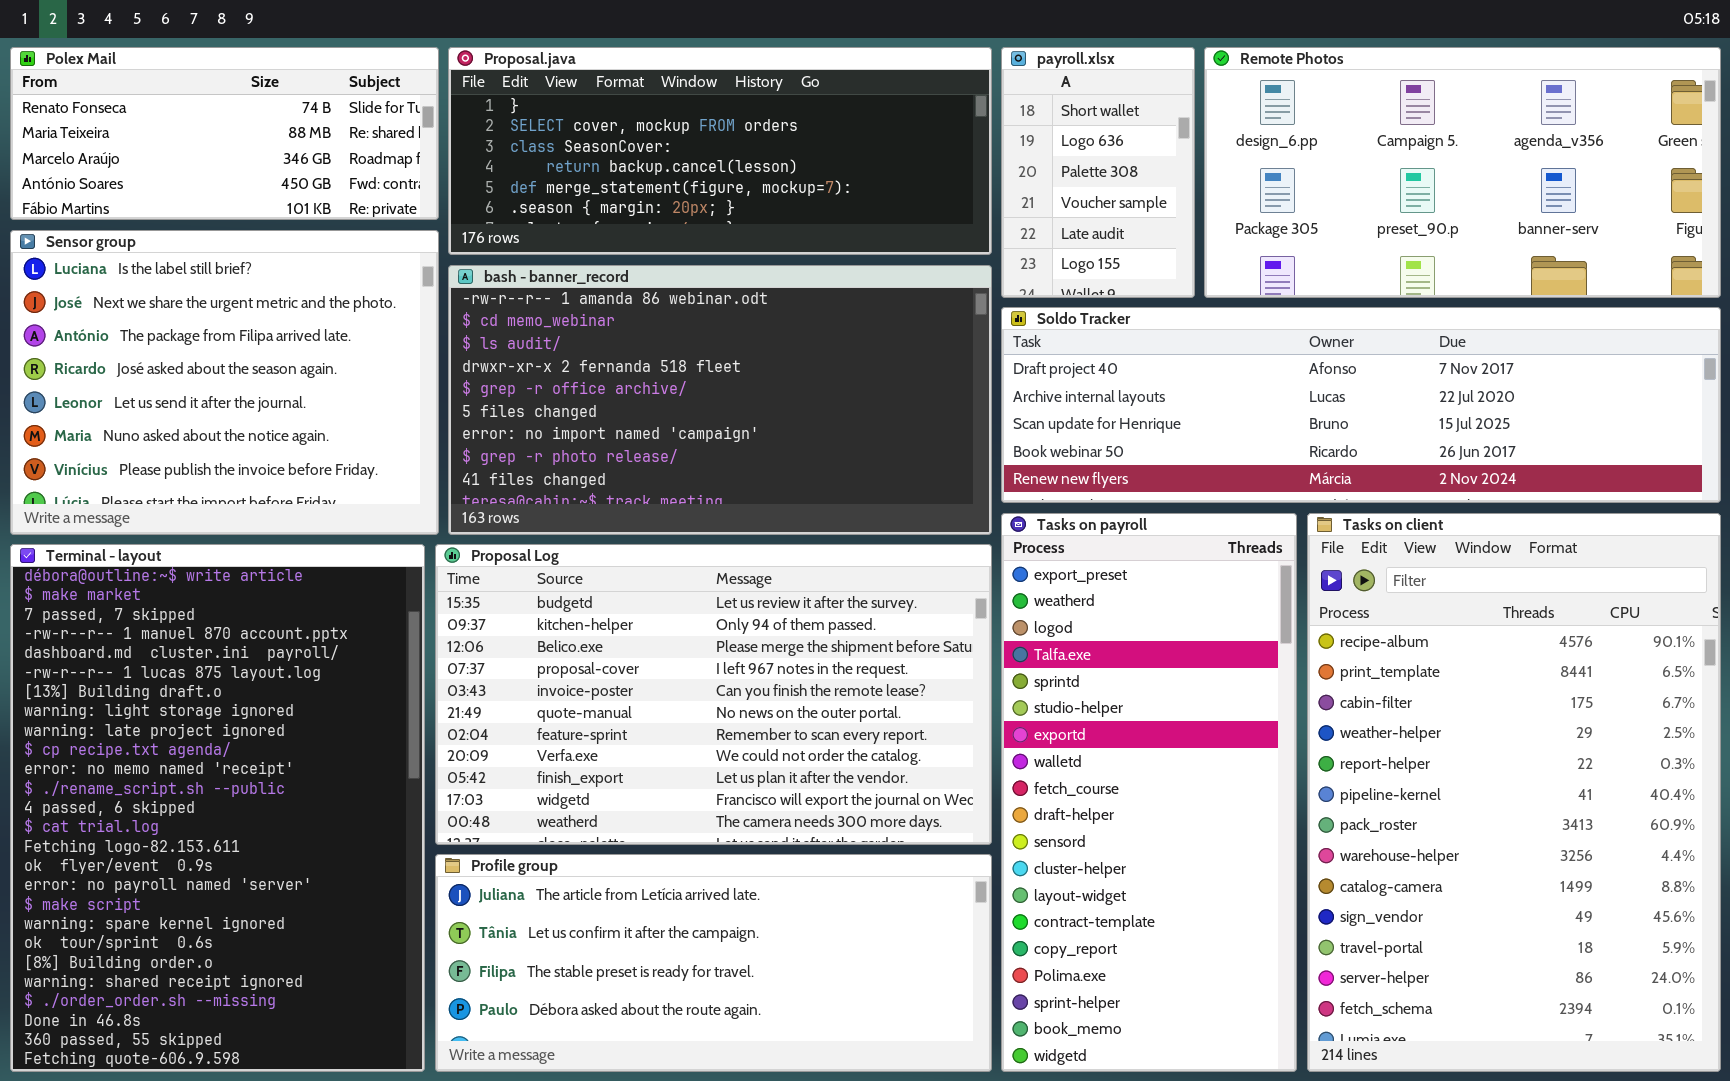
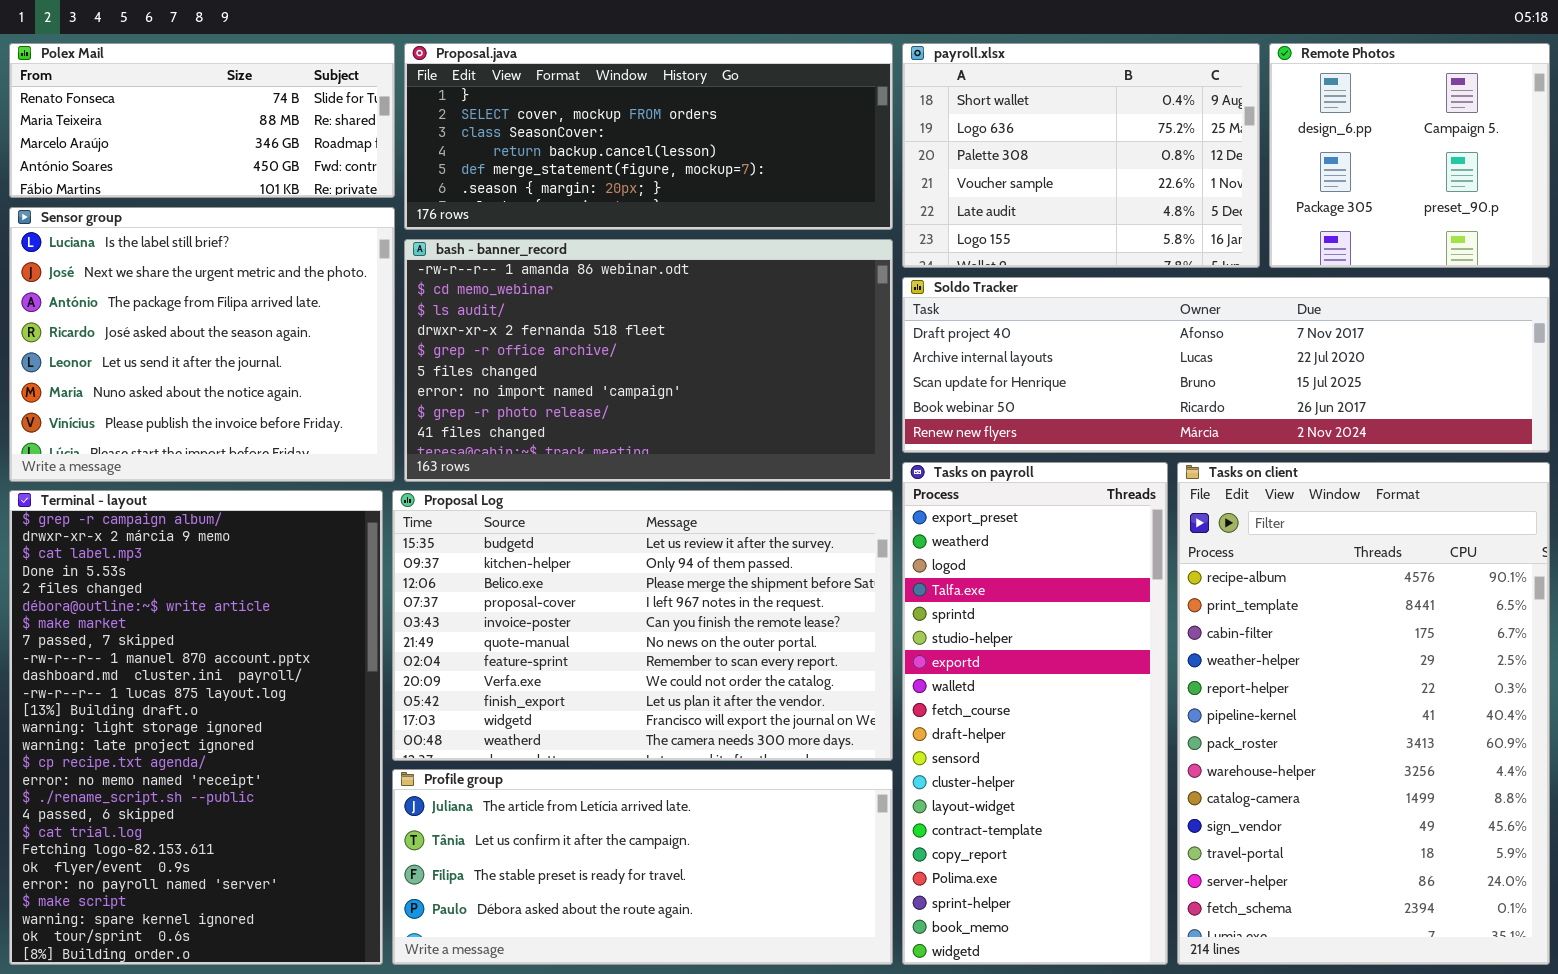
payroll.xlsx: [1001,47,1195,298] -> [902,43,1260,268], resized
Remote Photos: [1204,47,1721,298] -> [1269,43,1550,268], resized
Terminal - layout: [10,544,425,1072] -> [9,490,383,965], scrolled up 5 rows

